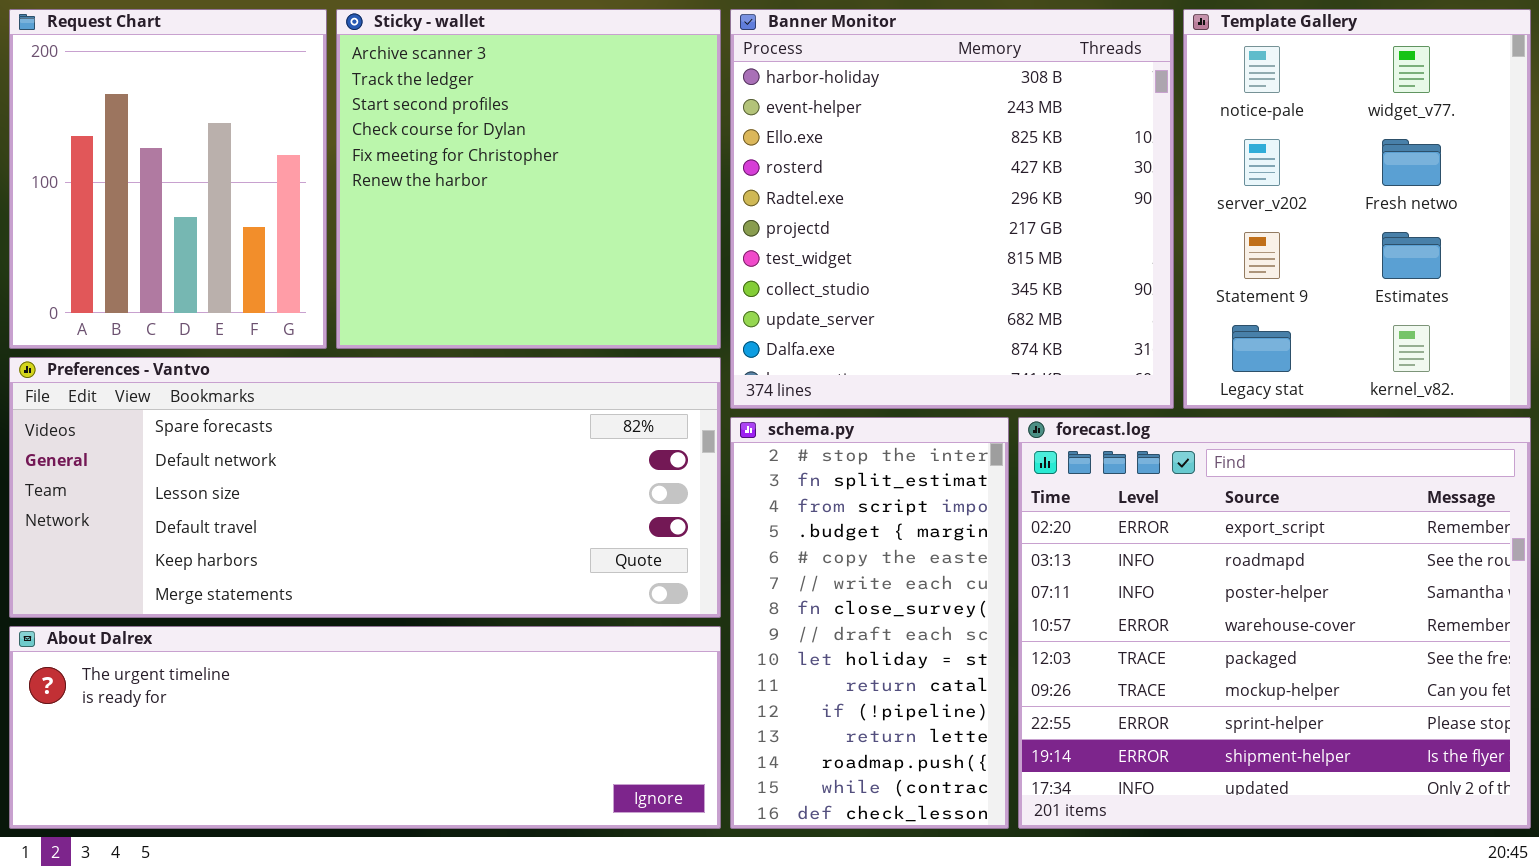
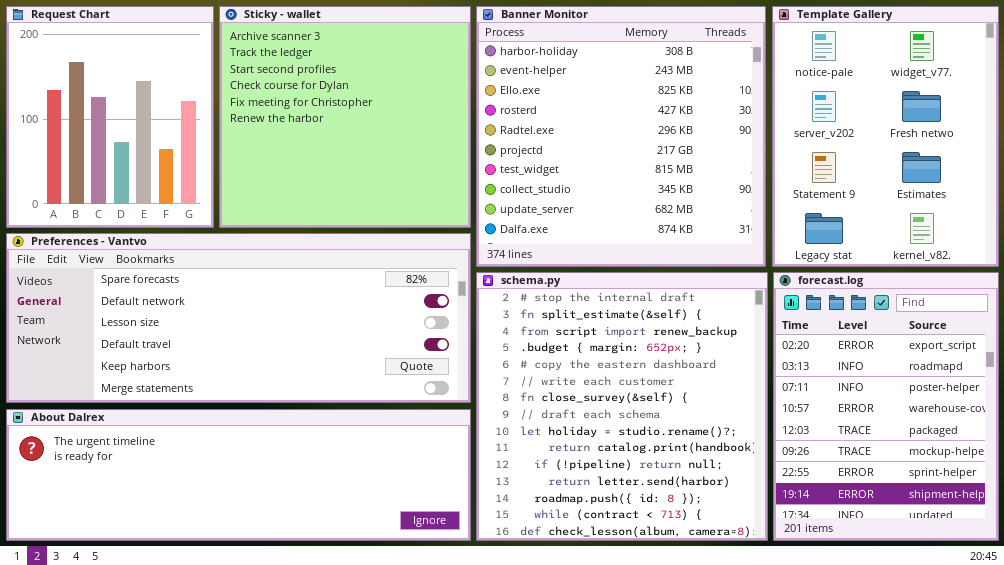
schema.py: [730,417,1009,829] -> [476,272,768,541], resized
forecast.log: [1018,417,1531,829] -> [773,272,999,541], resized

